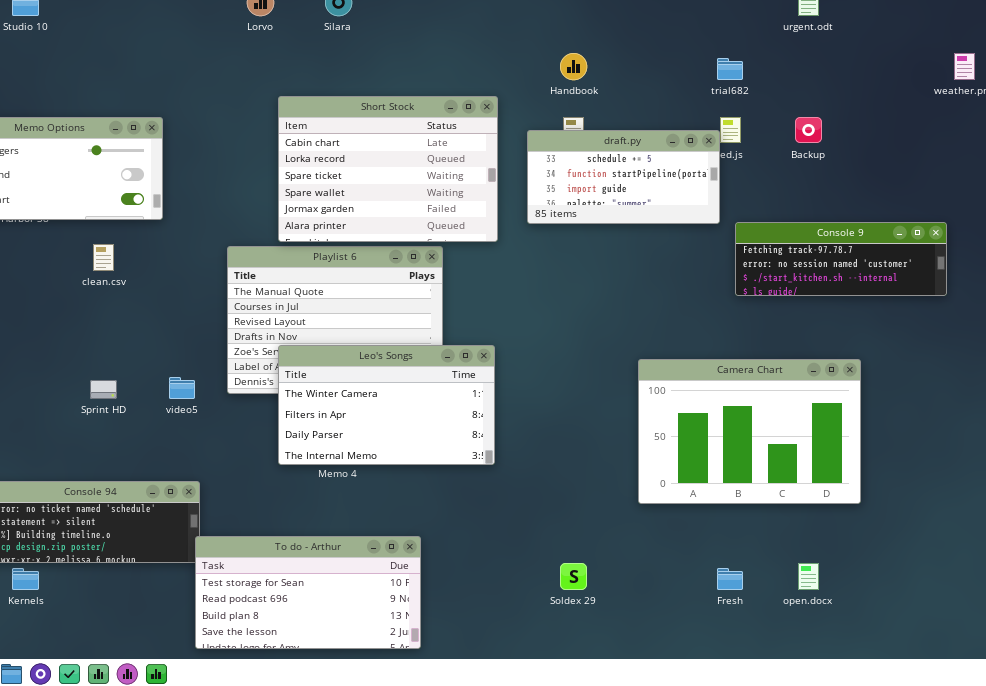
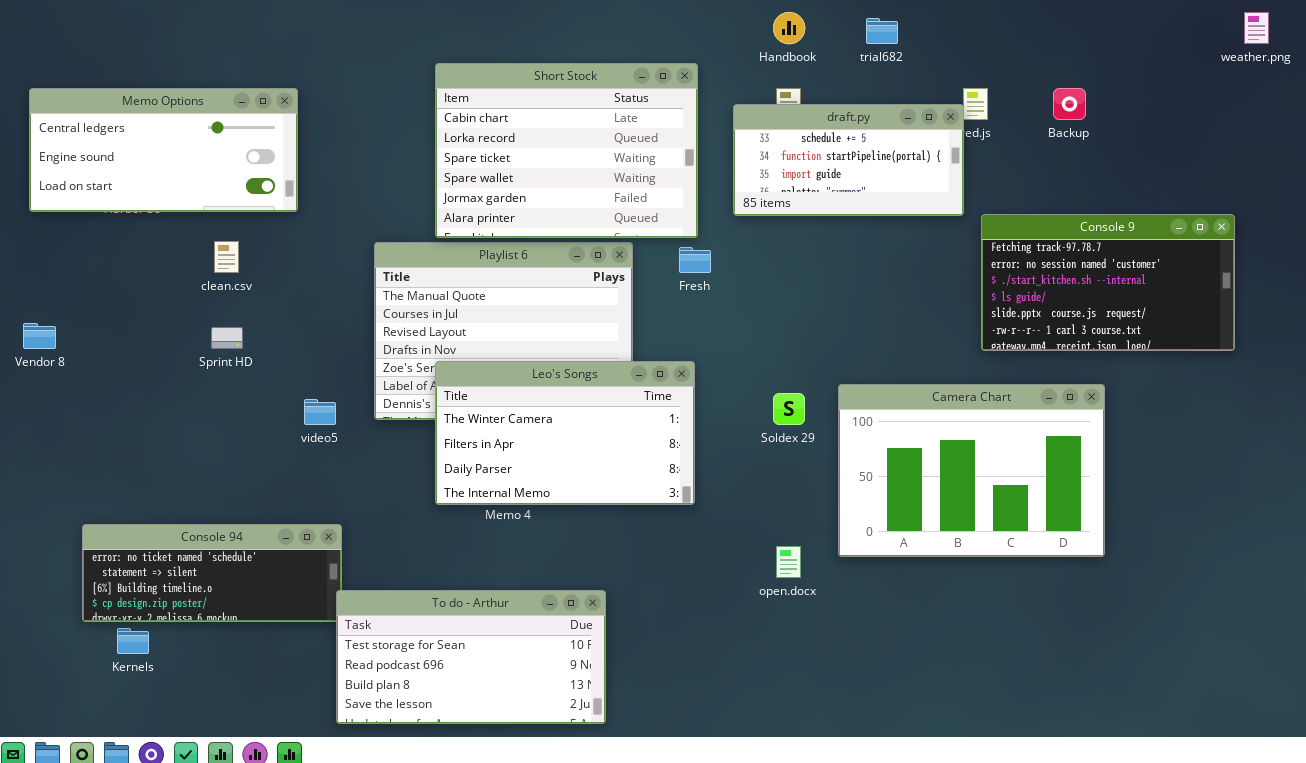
trial682: [717,58,743,80] -> [866,18,898,44], moved
Console 9: [735,222,947,296] -> [981,214,1235,351], resized
Camera Chart: [638,359,861,504] -> [838,384,1105,557], moved
Sprint HD: [90,380,117,399] -> [211,327,243,349], moved
Soldex 29: [560,563,587,590] -> [773,393,805,425], moved
open.docx: [798,563,819,590] -> [776,546,801,578], moved
Fresh: [717,568,743,590] -> [679,247,711,273], moved

